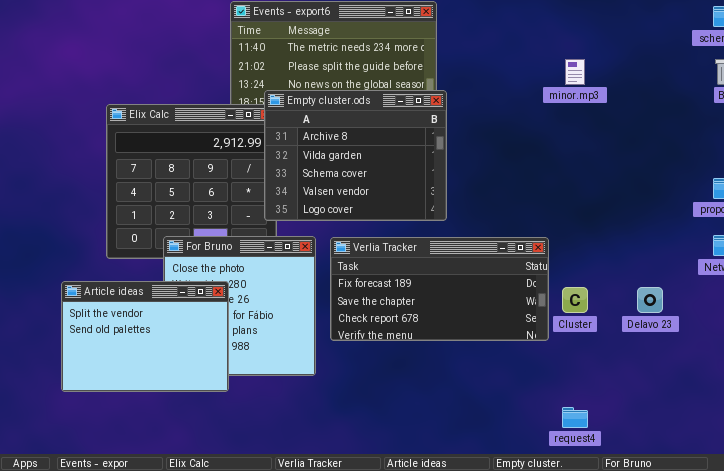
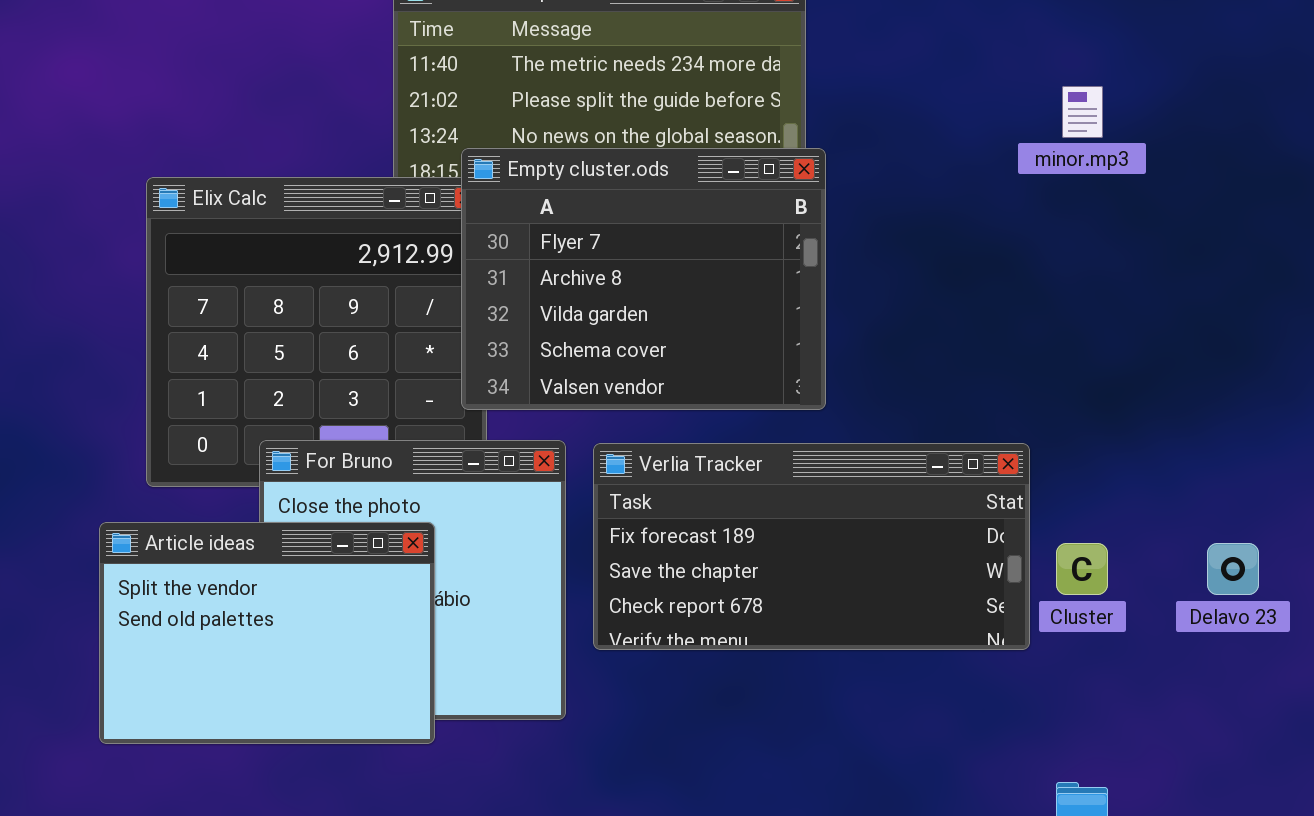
Empty cluster.ods: [264,90,447,221] -> [461,148,826,410], scrolled up 1 row
Article ideas: [61,281,229,392] -> [99,522,435,744], moved

